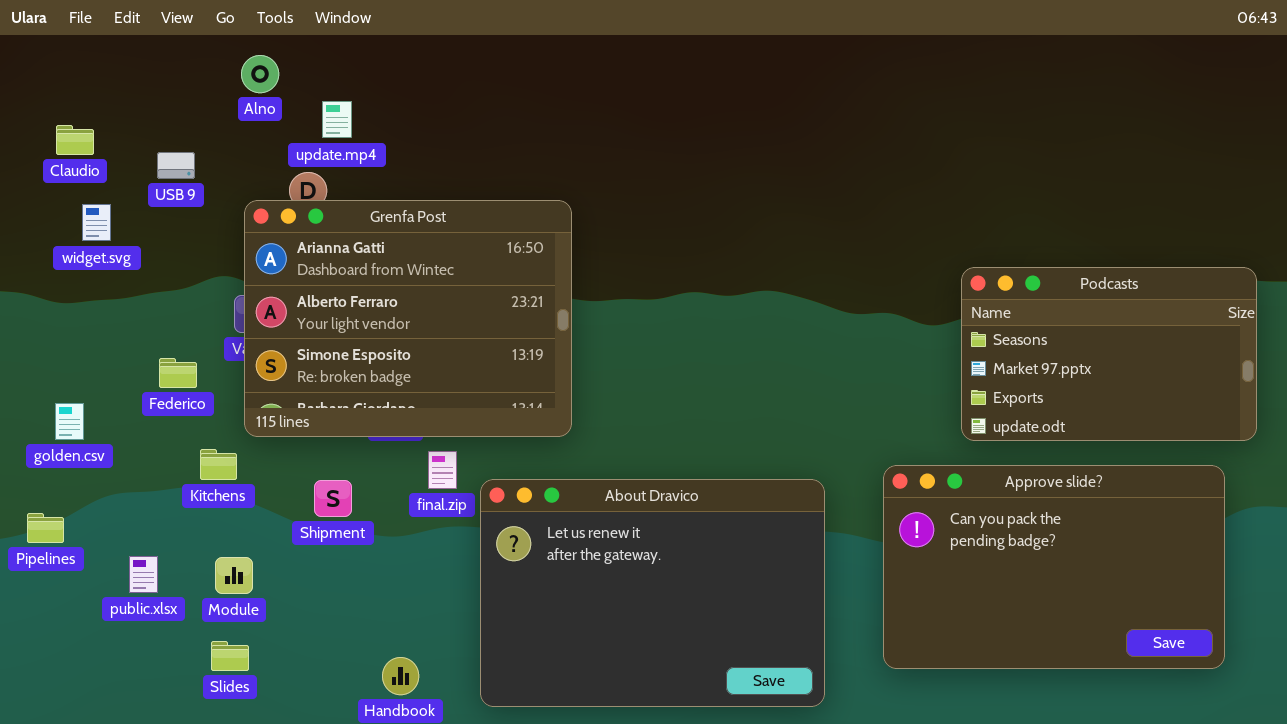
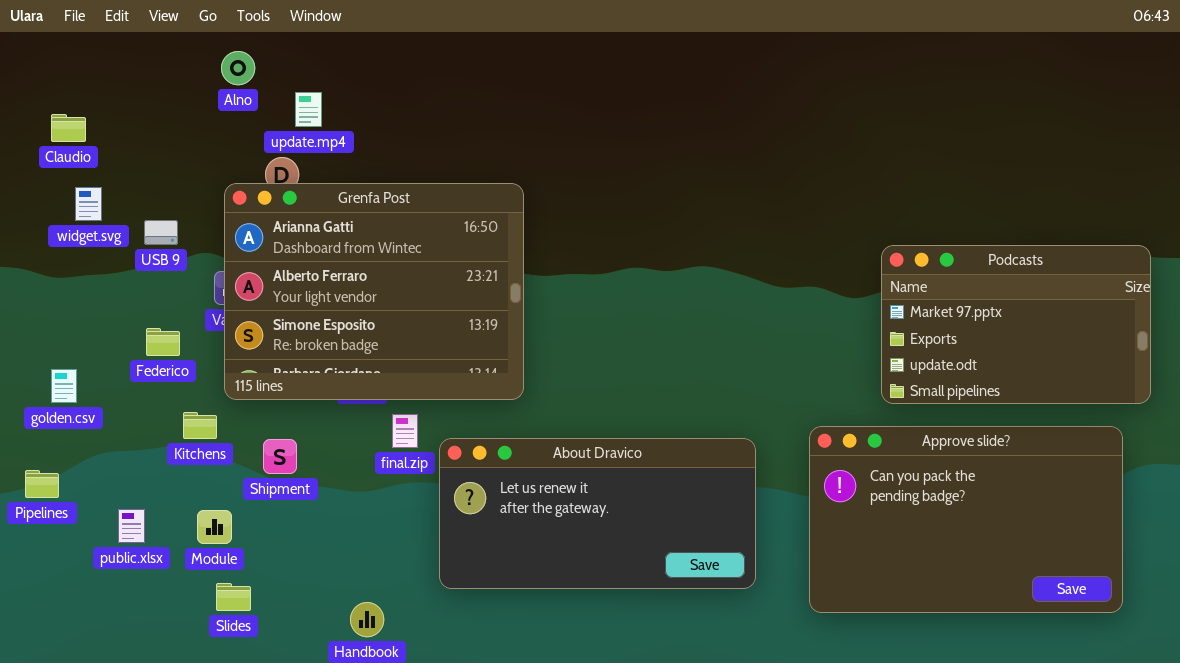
USB 9: [157,152,195,179] -> [144,220,178,245], moved
Podcasts: [961,267,1257,441] -> [881,245,1151,404], scrolled down 1 row
About Dravico: [480,479,825,707] -> [439,438,756,589], resized
Shipment: [314,480,352,517] -> [263,439,297,474], moved
Slides: [211,641,249,671] -> [216,583,251,611], moved

